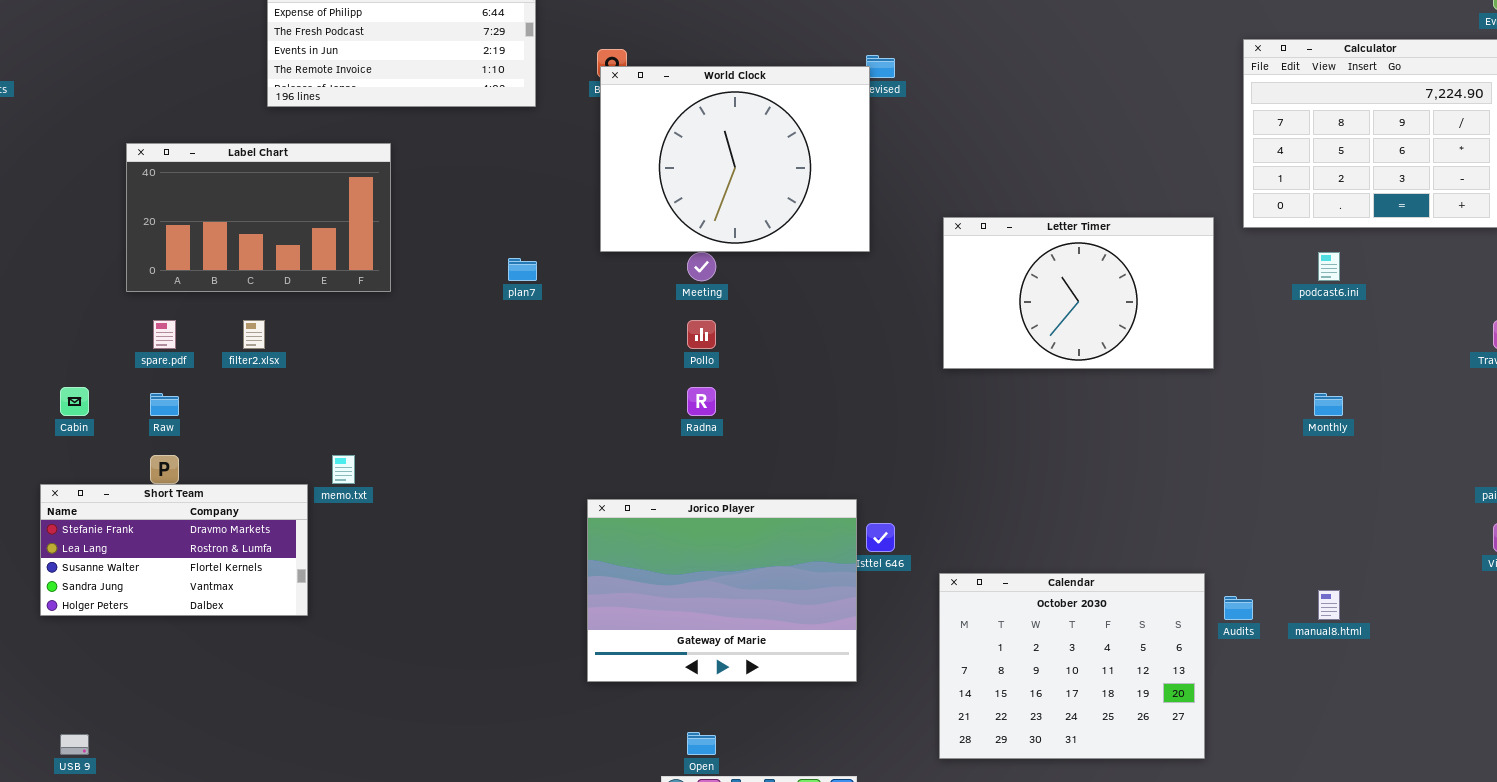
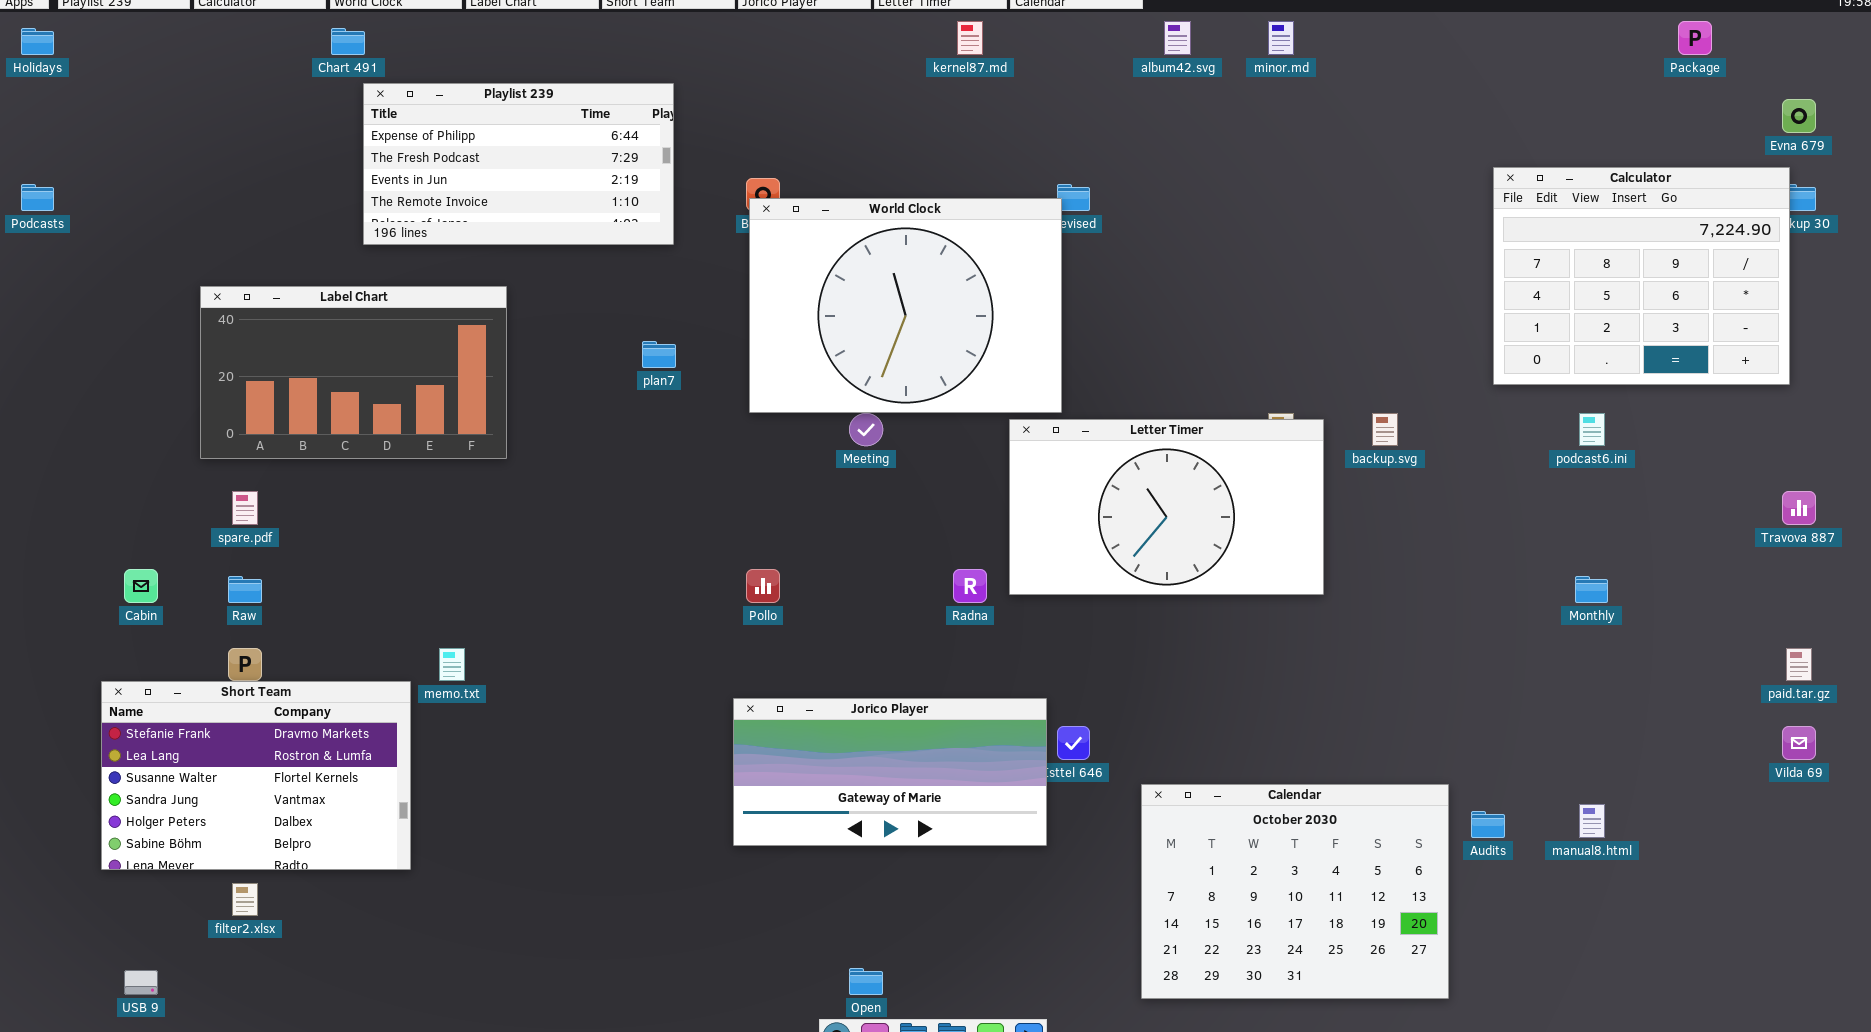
Letter Timer: [943,217,1214,369] -> [1009,419,1324,595], moved
plan7: [508,258,537,281] -> [642,341,676,368], moved
filter2.xlsx: [243,320,265,349] -> [232,883,258,916], moved
Pollo: [687,320,716,349] -> [746,569,780,603], moved
Radna: [687,387,716,416] -> [953,569,987,603], moved
Short Team: [40,484,308,616] -> [101,681,411,870], resized
Jorico Player: [587,499,857,682] -> [733,698,1047,846], resized

